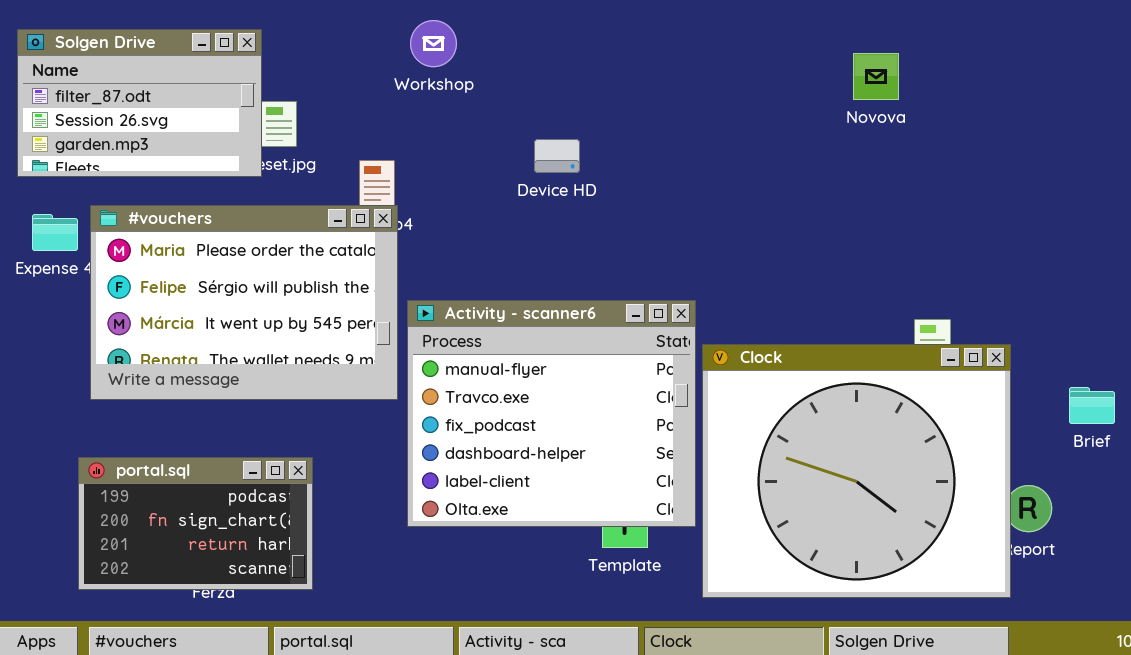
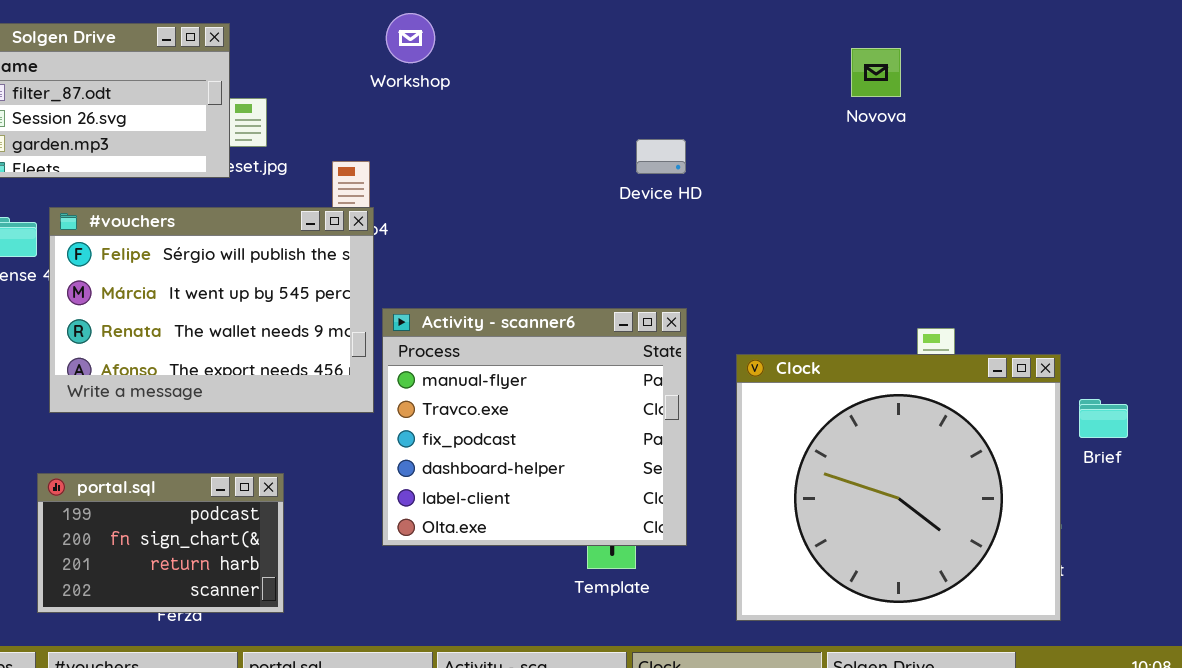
Device HD: [534,139,580,173] -> [636,139,686,174], moved
#vouchers: [90,205,398,400] -> [49,207,374,413], scrolled down 1 row
Clock: [702,344,1011,598] -> [736,354,1061,621], moved

